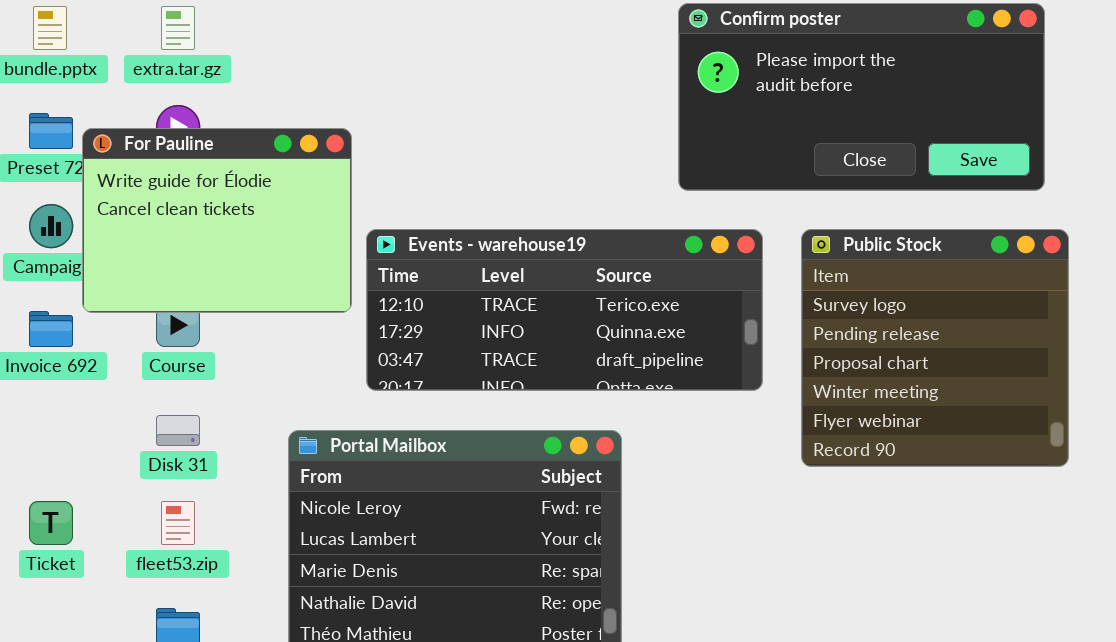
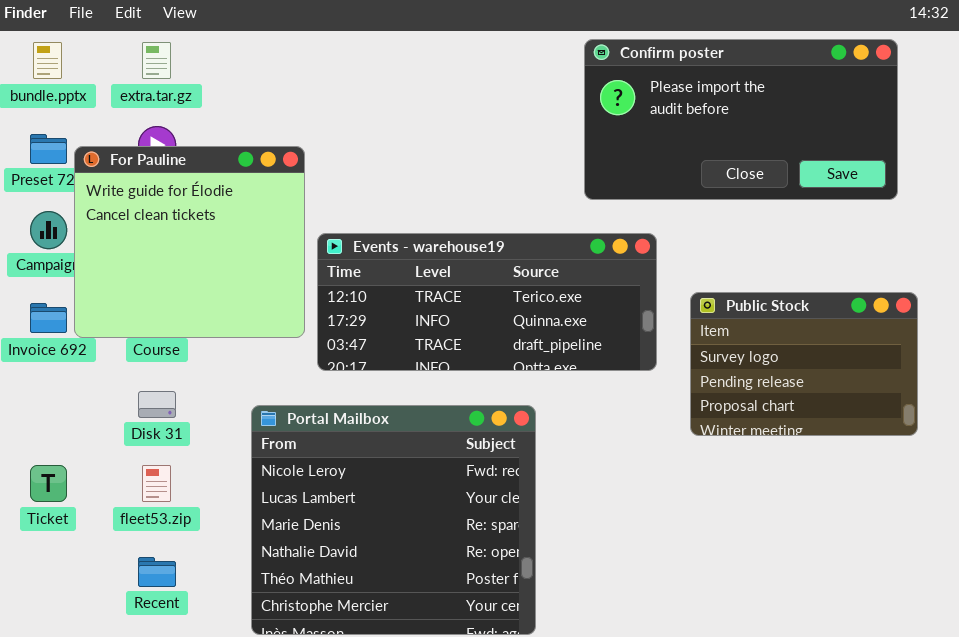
For Pauline: [82,128,352,313] -> [74,146,305,338], resized
Public Stock: [801,229,1069,467] -> [690,292,918,436], resized

